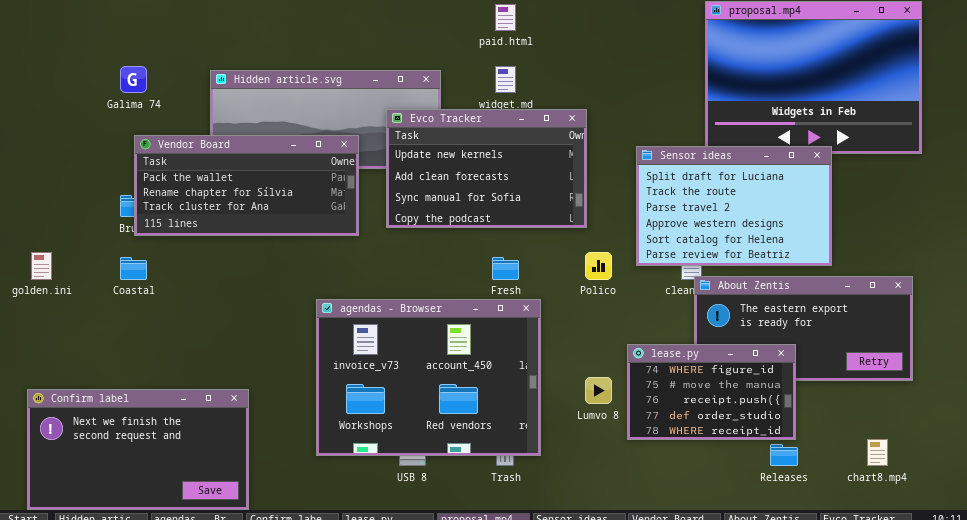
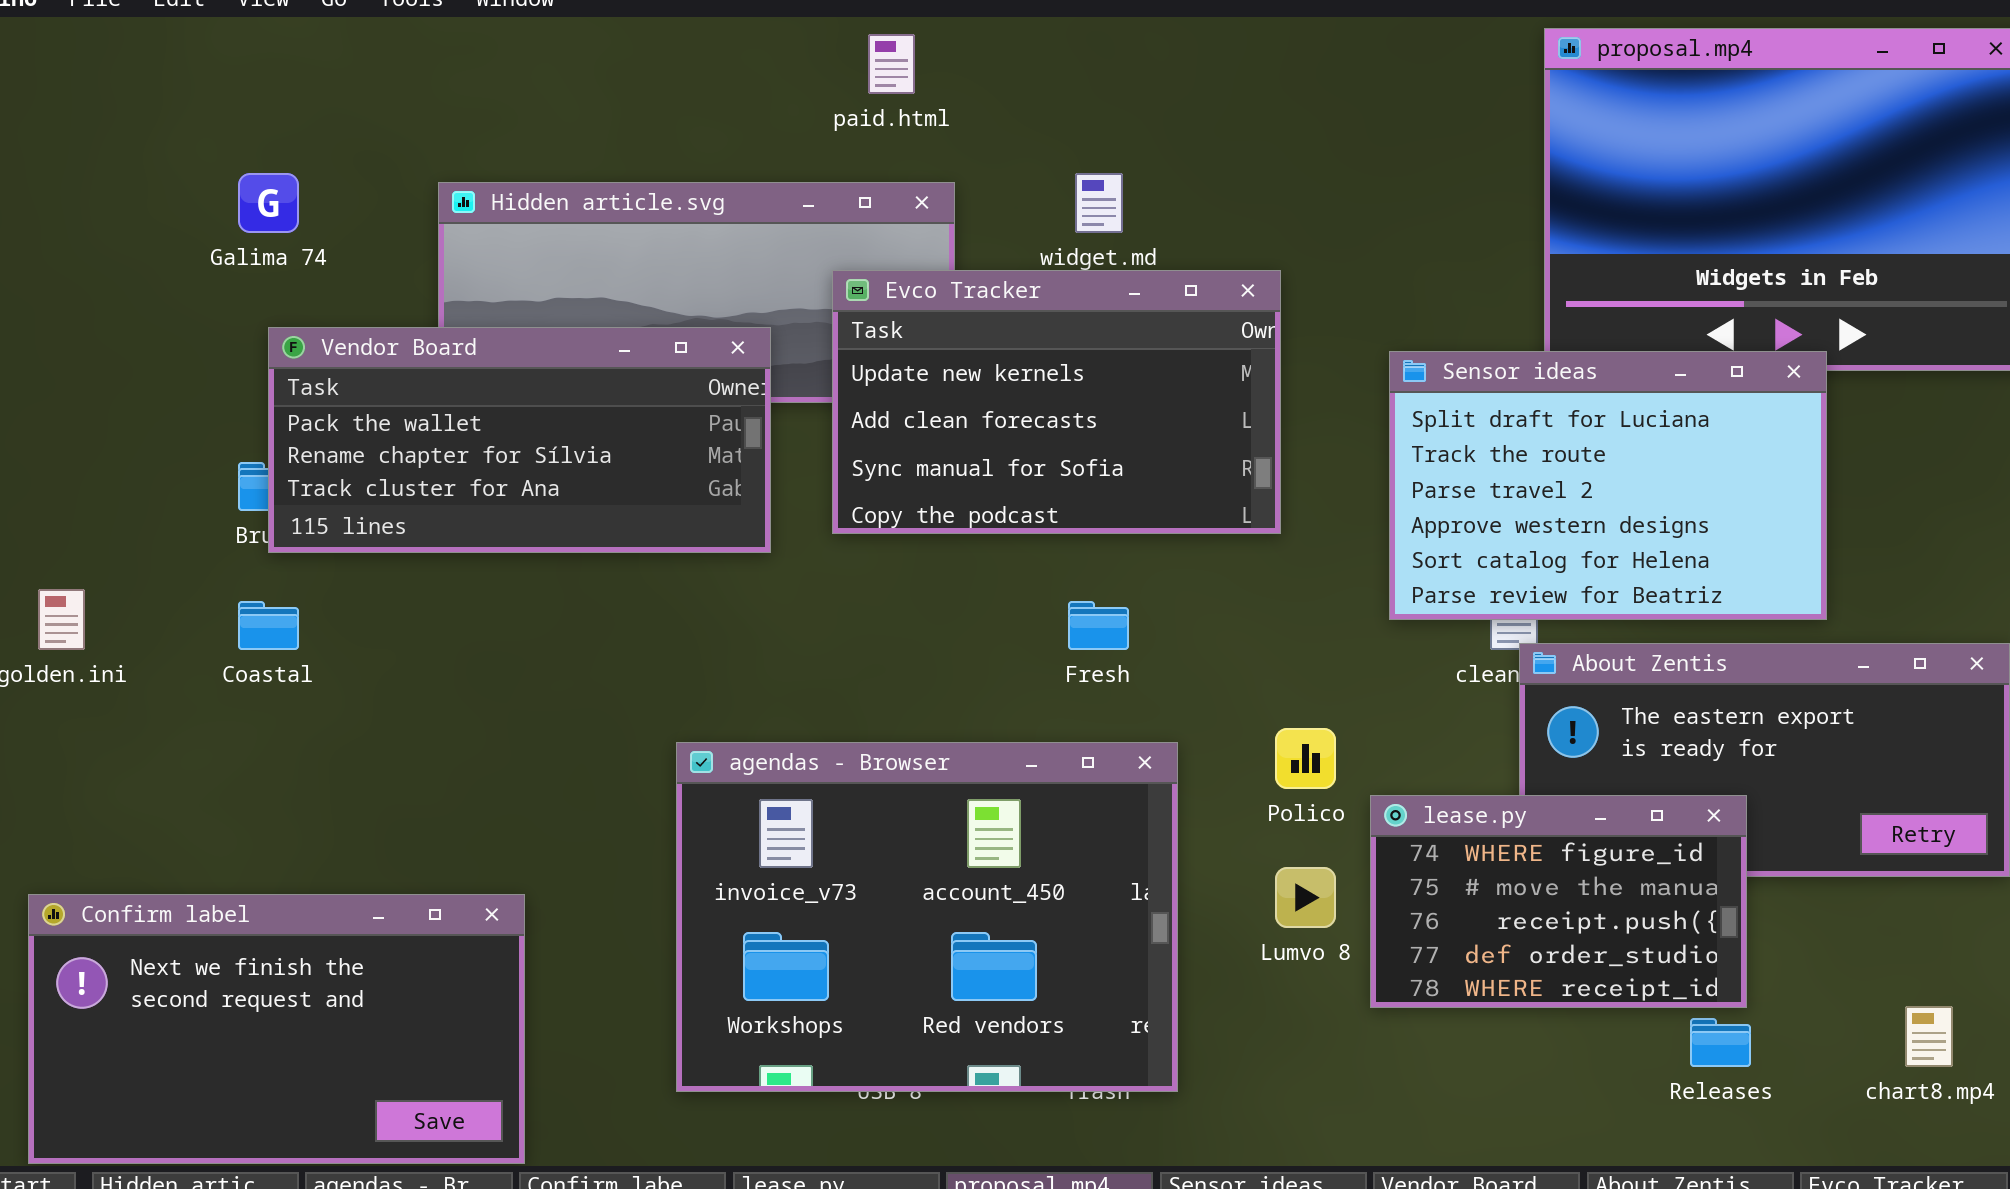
paid.html: [495,4,516,31] -> [868,34,915,94], moved
Polico: [585,252,612,280] -> [1275,728,1336,789], moved
agendas - Browser: [316,299,541,456] -> [676,742,1178,1092], moved

